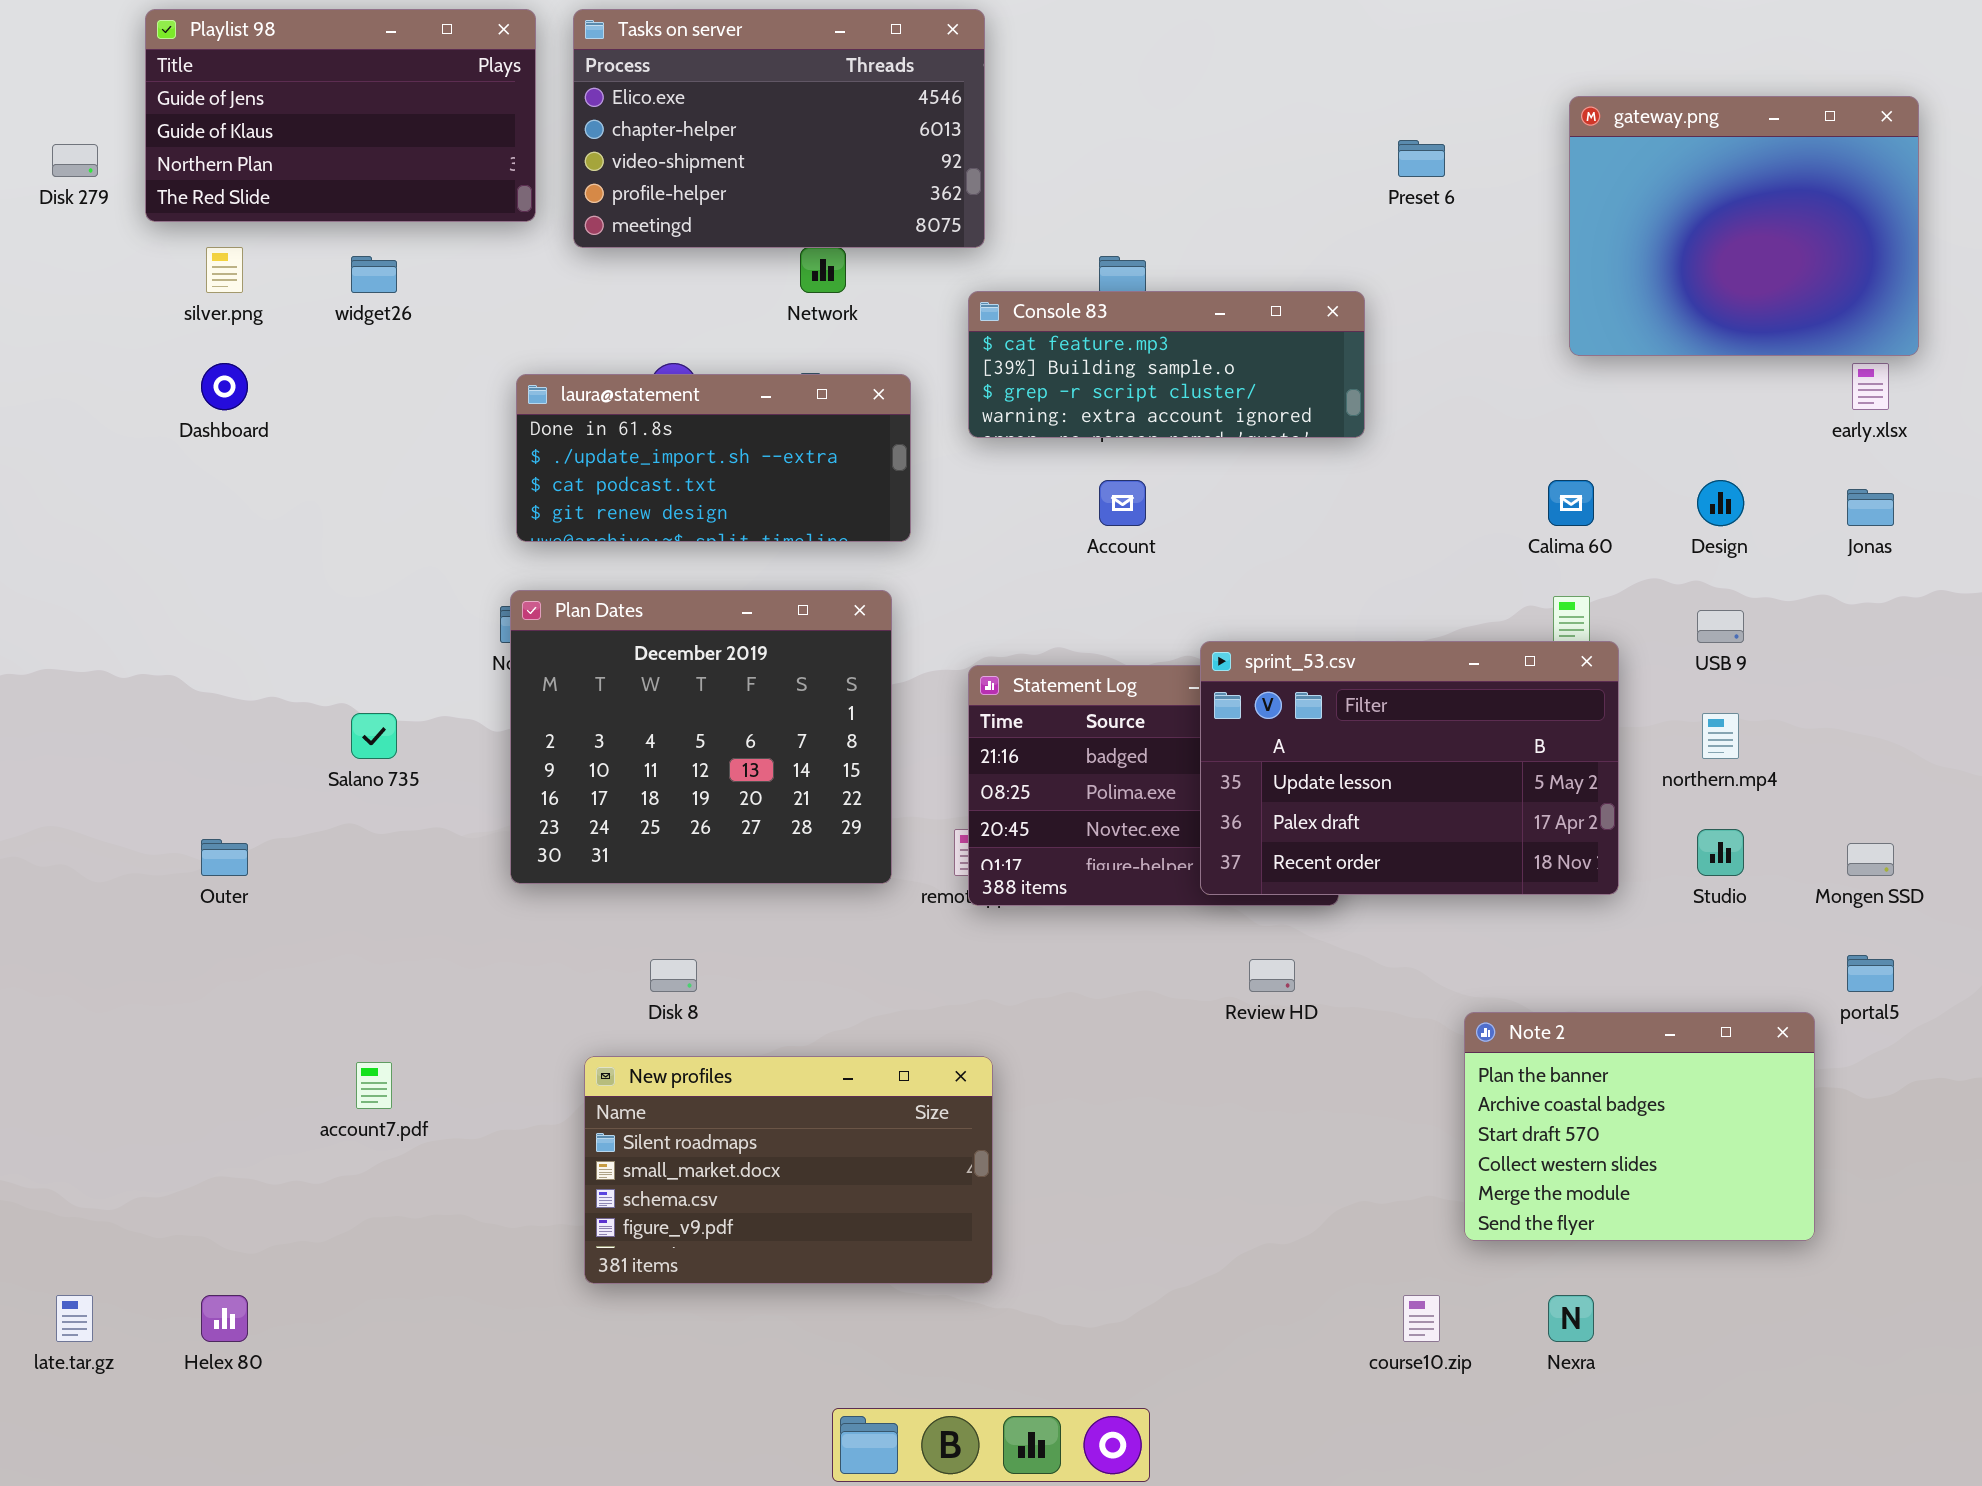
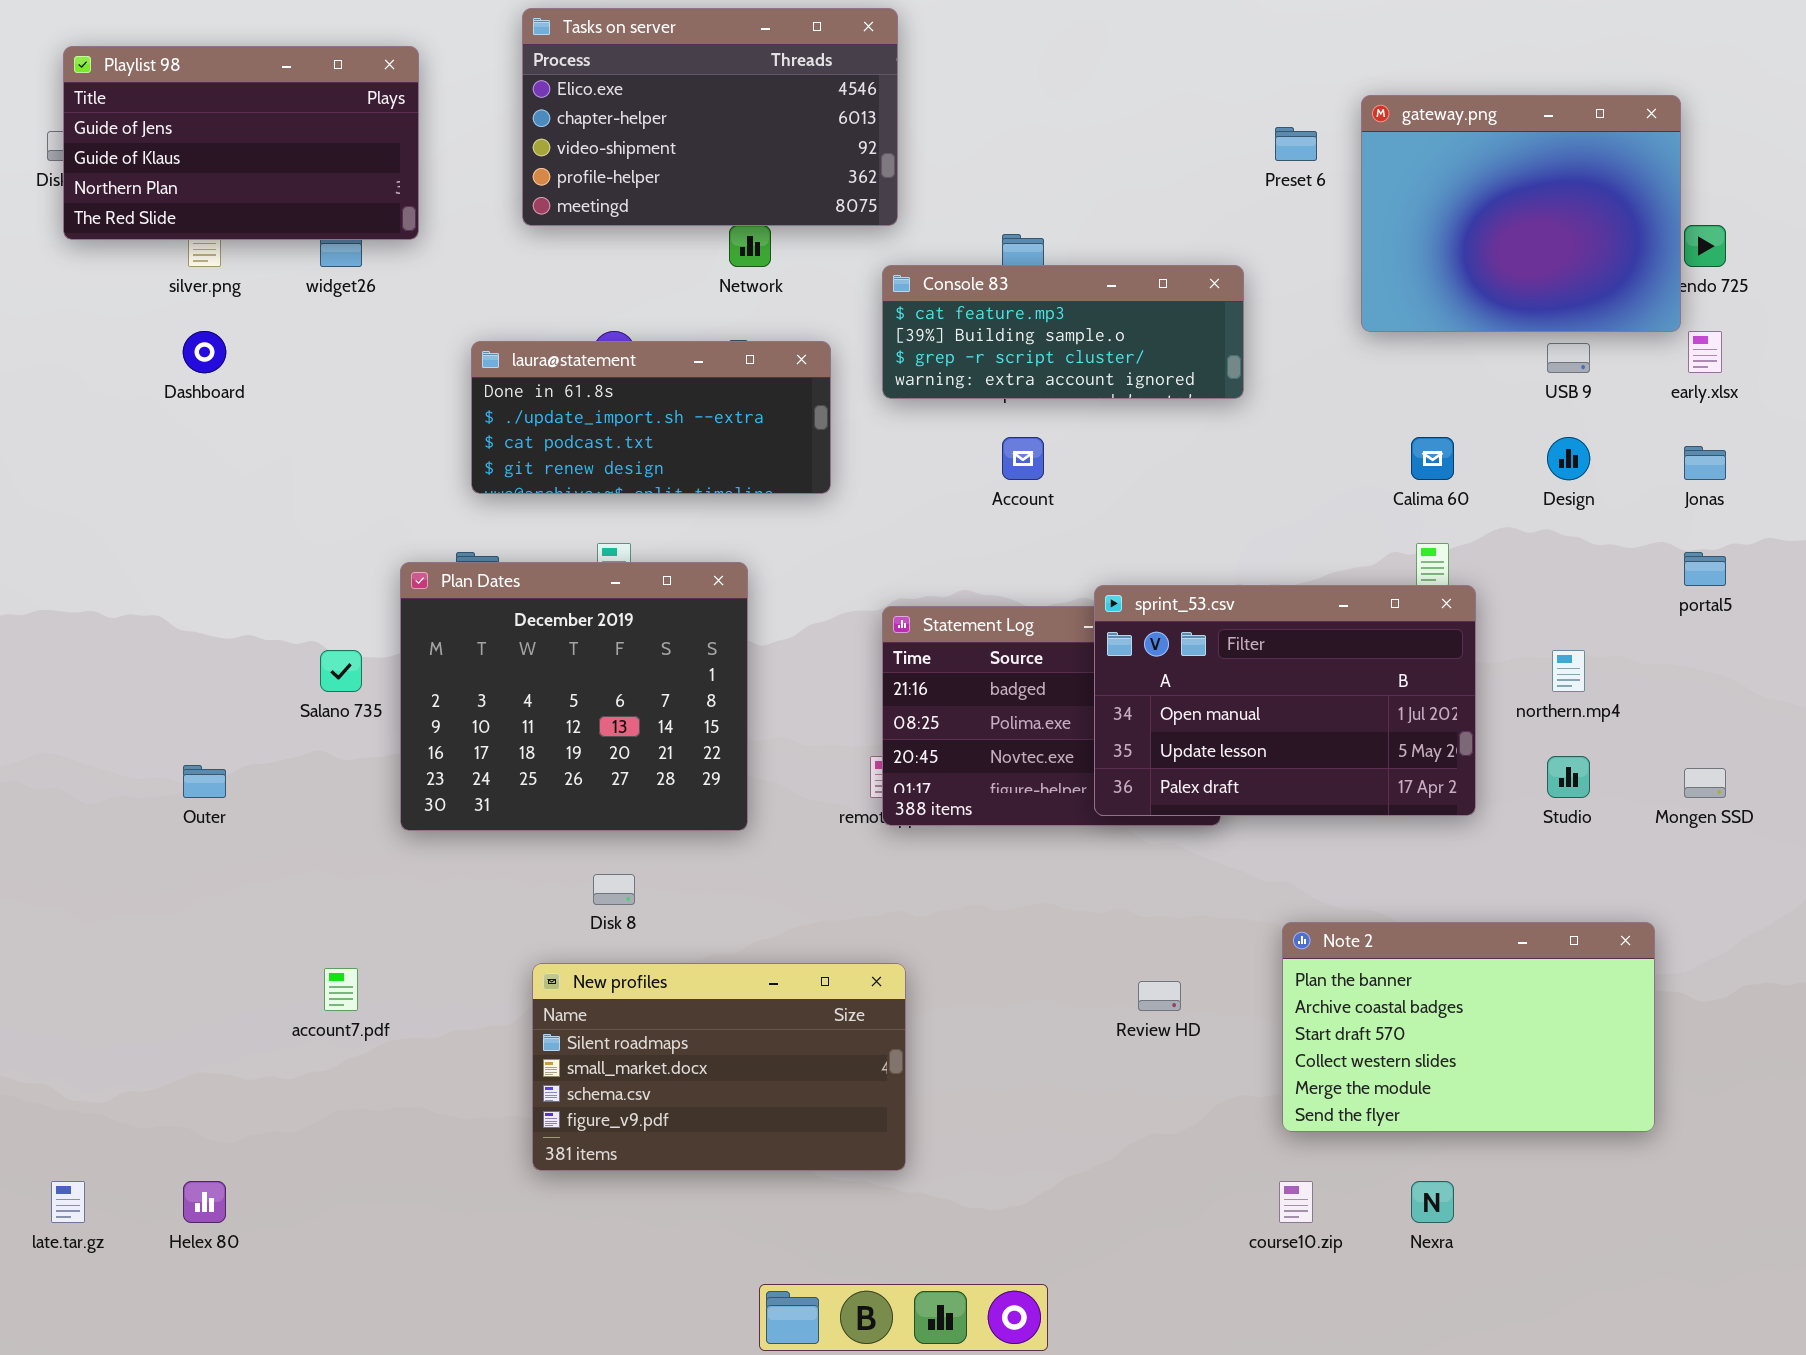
Playlist 98: [145,9,536,222] -> [63,46,419,240], moved
gateway.png: [1569,96,1919,356] -> [1361,95,1681,332], moved
Plan Dates: [510,590,892,884] -> [400,562,748,831], moved
USB 9: [1697,610,1744,643] -> [1547,343,1590,373], moved
sprint_53.csv: [1200,641,1619,895] -> [1094,585,1476,816], scrolled up 1 row
portal5: [1847,955,1894,992] -> [1684,552,1726,586], moved
Review HD: [1249,959,1295,992] -> [1138,981,1181,1011], moved
Note 2: [1464,1012,1815,1241] -> [1282,922,1655,1132], resized

